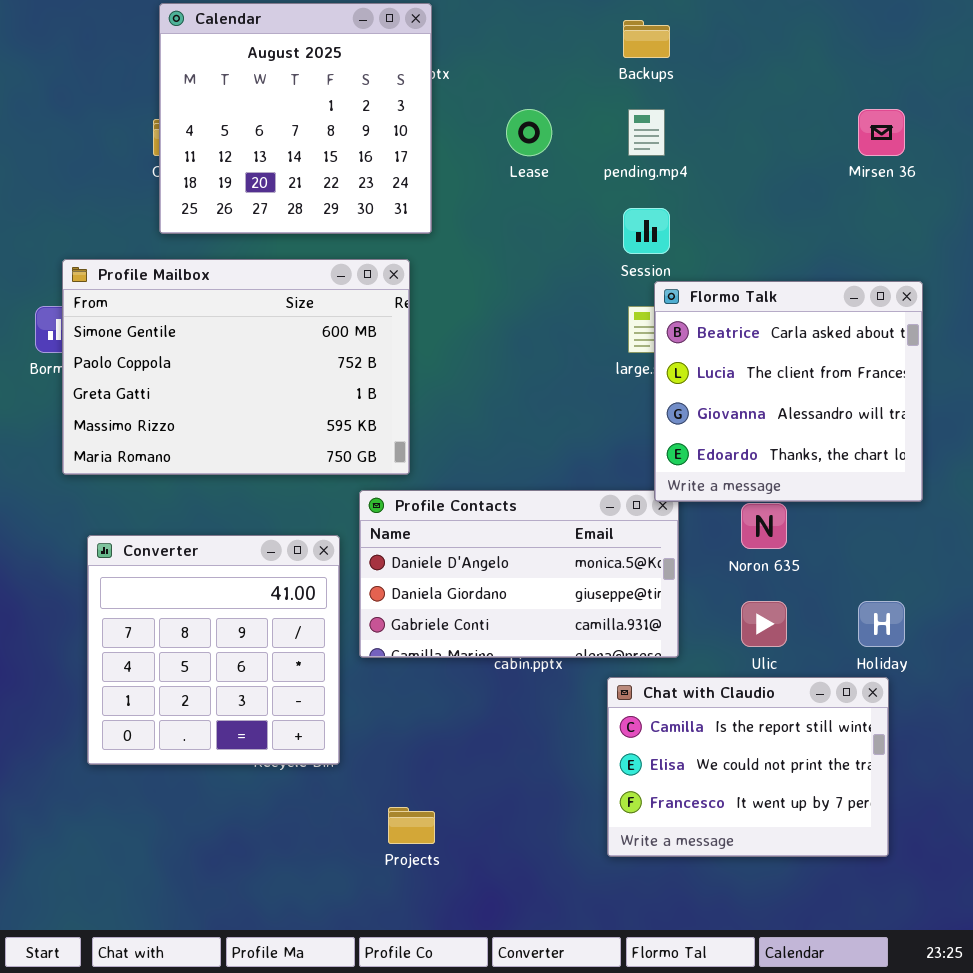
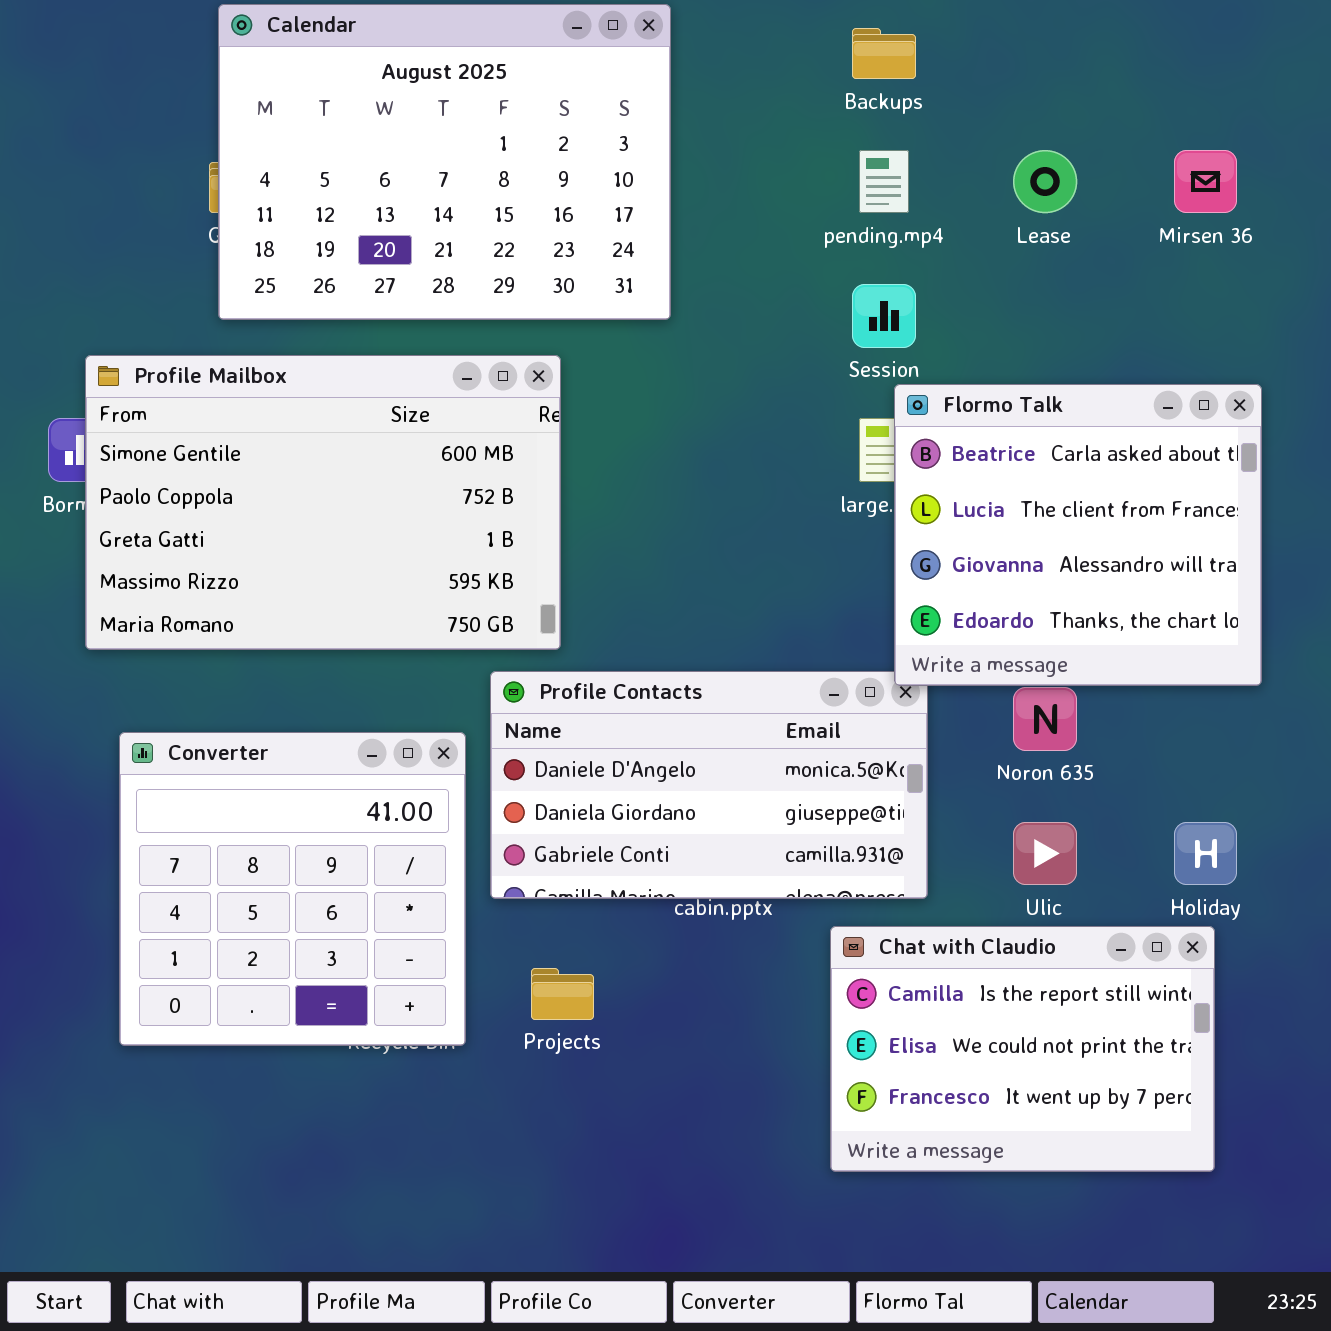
Calendar: [159,3,432,234] -> [218,4,671,320], resized
Lease: [506,109,552,156] -> [1013,150,1077,213], moved
Projects: [388,807,435,844] -> [531,968,594,1020], moved

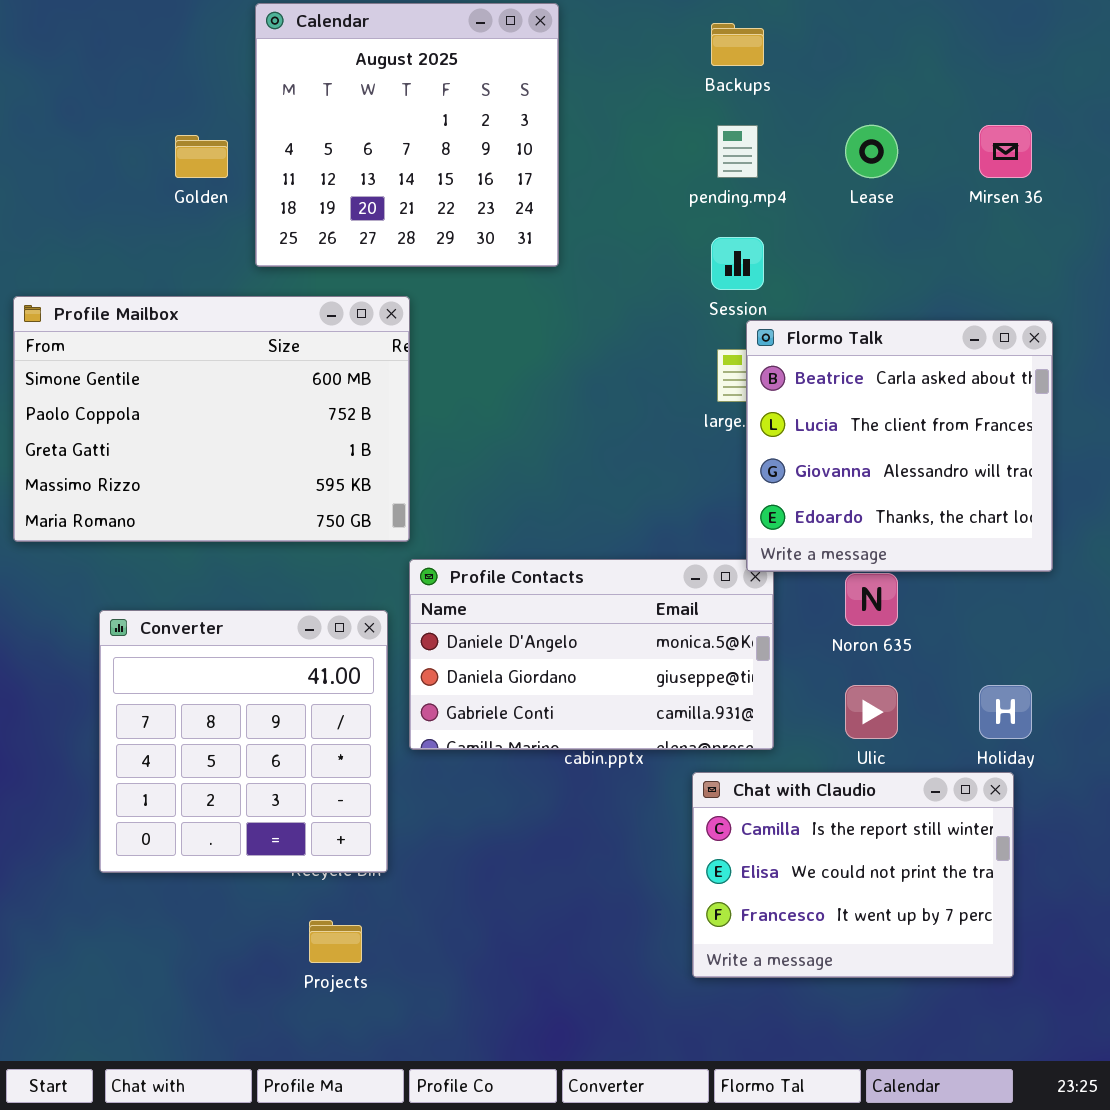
Calendar: [218,4,671,320] -> [255,3,559,267], resized
Profile Mailbox: [85,355,561,650] -> [13,296,410,542], moved
Projects: [531,968,594,1020] -> [309,920,362,963], moved

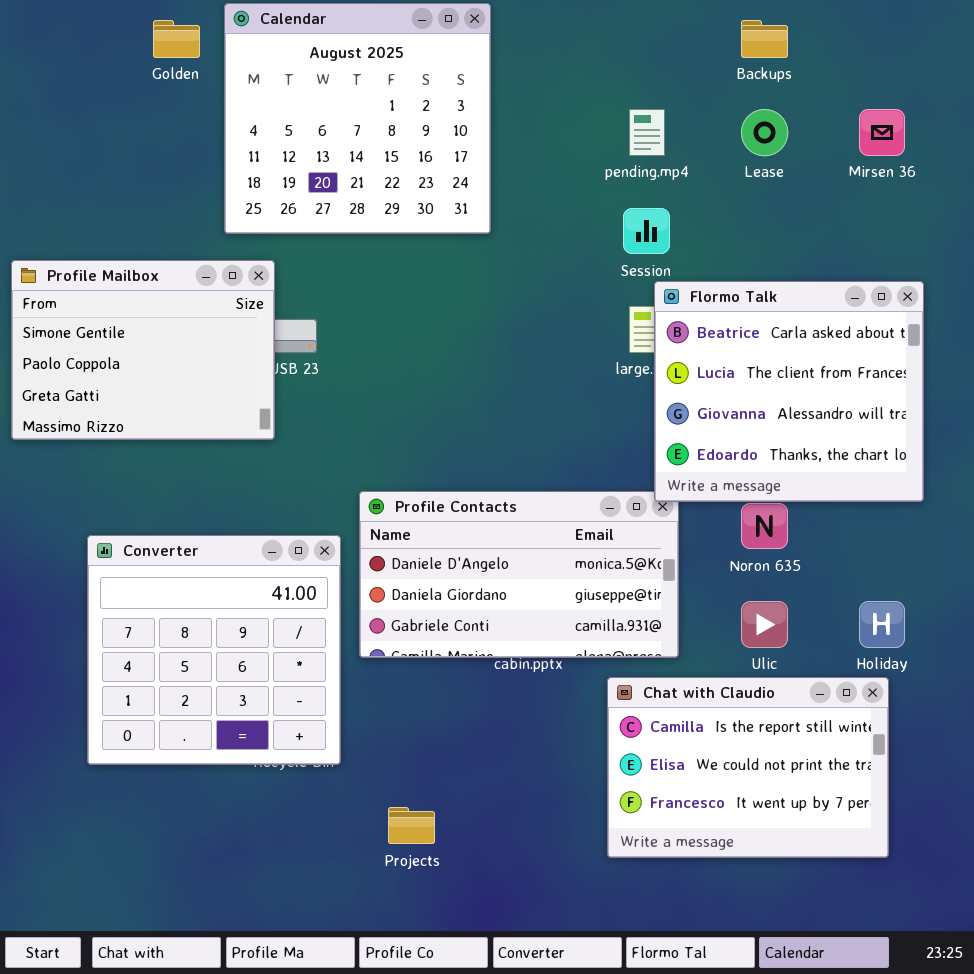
Backups: [711,23,764,66] -> [741,20,788,58], moved
Golden: [175,135,228,178] -> [153,20,200,58], moved
Profile Mailbox: [13,296,410,542] -> [11,260,275,440], resized
Projects: [309,920,362,963] -> [388,807,435,844], moved

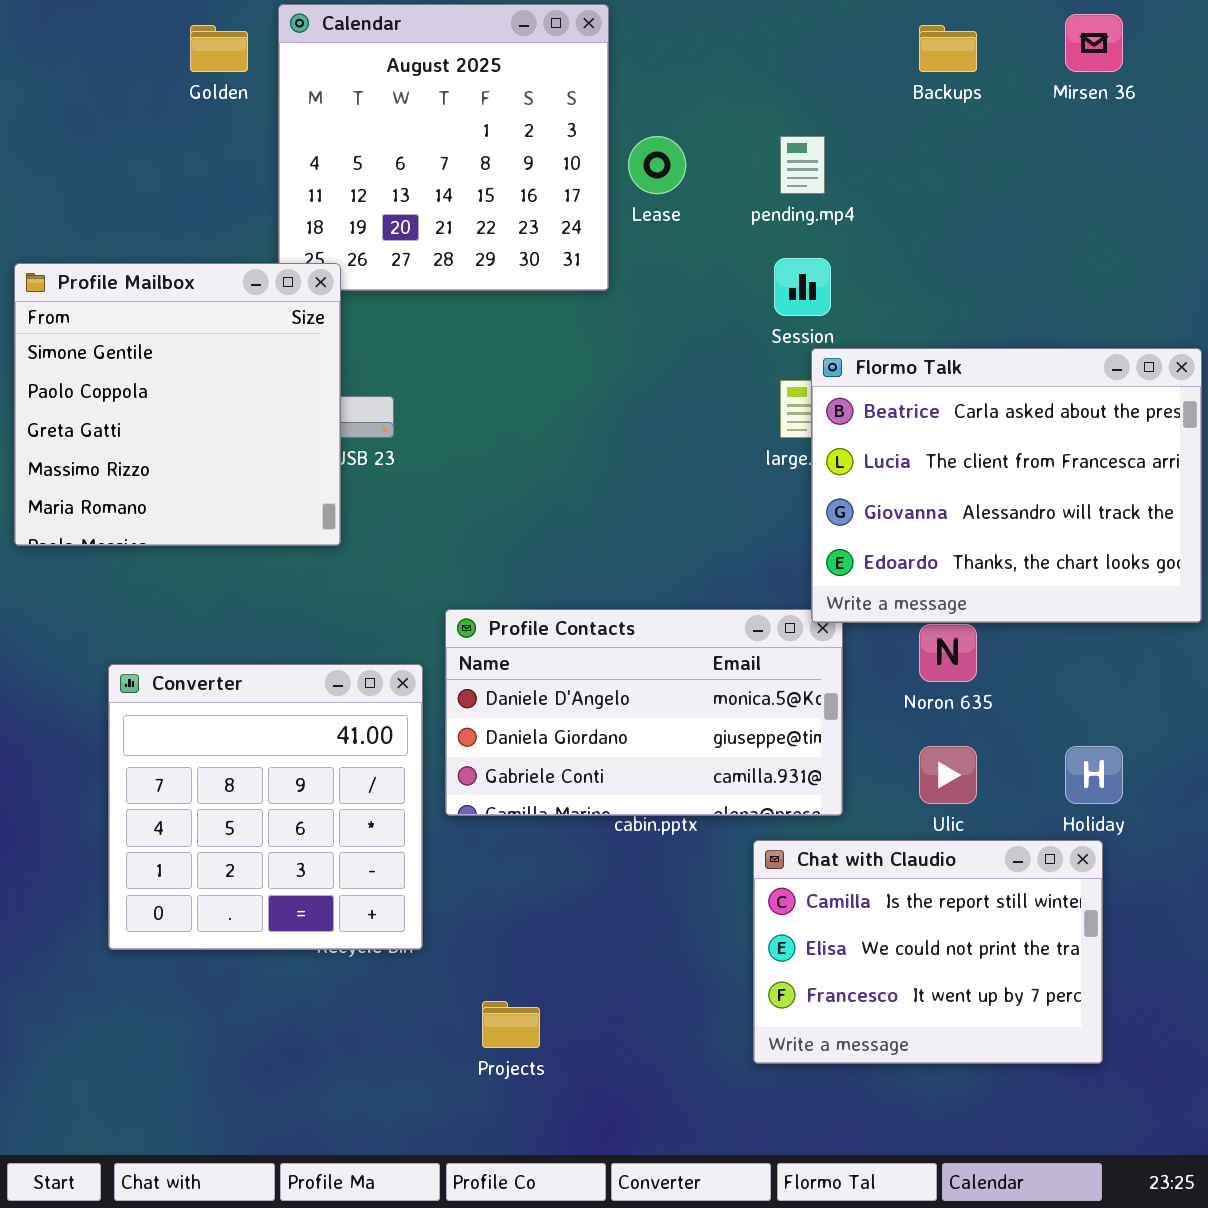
Lease: [741,109,788,156] -> [628,136,686,194], moved
Mirsen 36: [859,109,905,156] -> [1065,14,1123,72], moved
Profile Mailbox: [11,260,275,440] -> [14,263,341,546], resized
Flormo Talk: [654,281,924,502] -> [811,348,1202,623], resized

